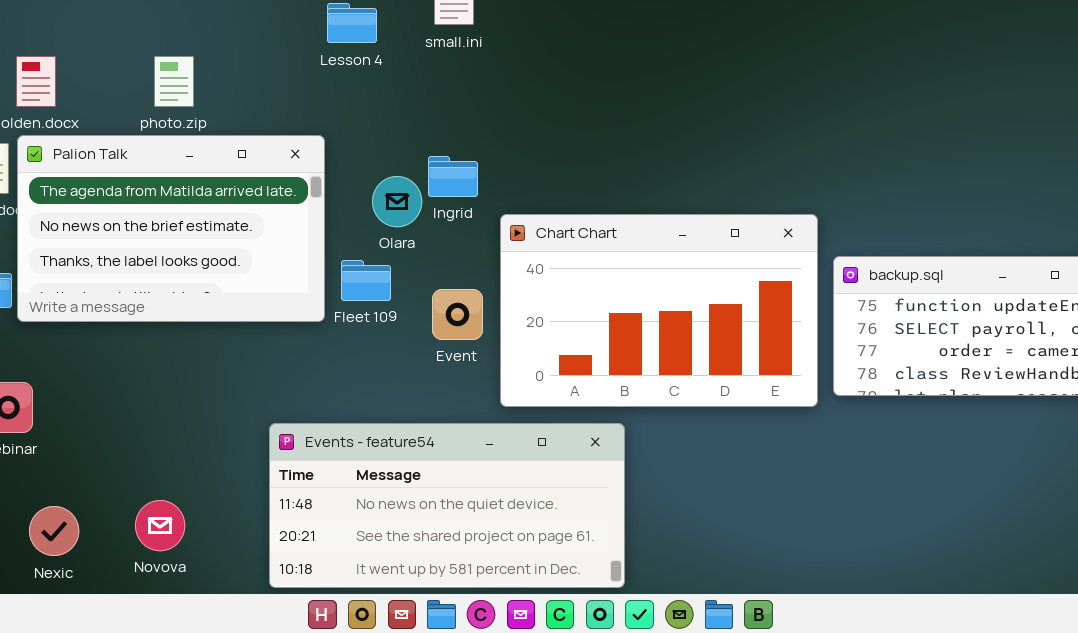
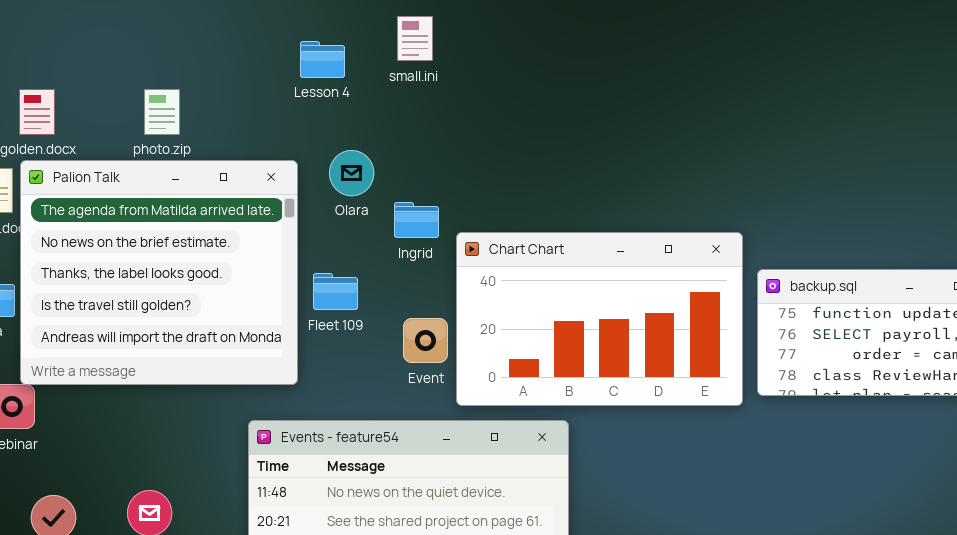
Palion Talk: [17,135,325,322] -> [20,160,298,385], resized
Ingrid: [428,156,478,197] -> [394,202,439,238], moved
Olara: [372,176,422,227] -> [329,150,374,196], moved
Event: [432,289,483,340] -> [403,318,448,363], moved

